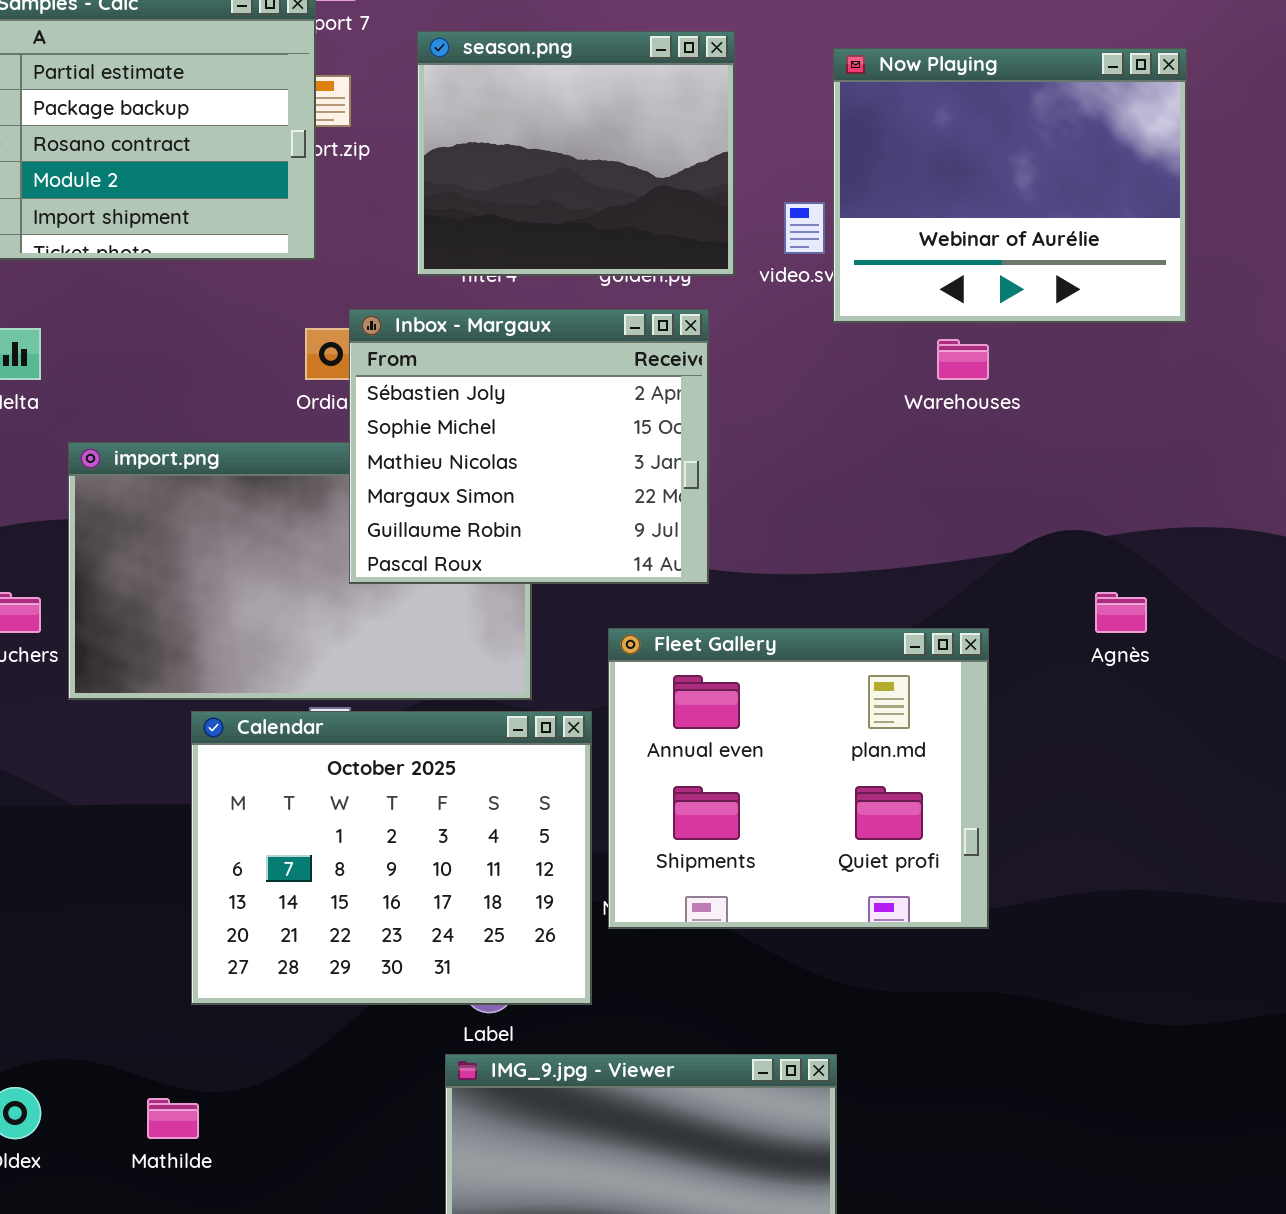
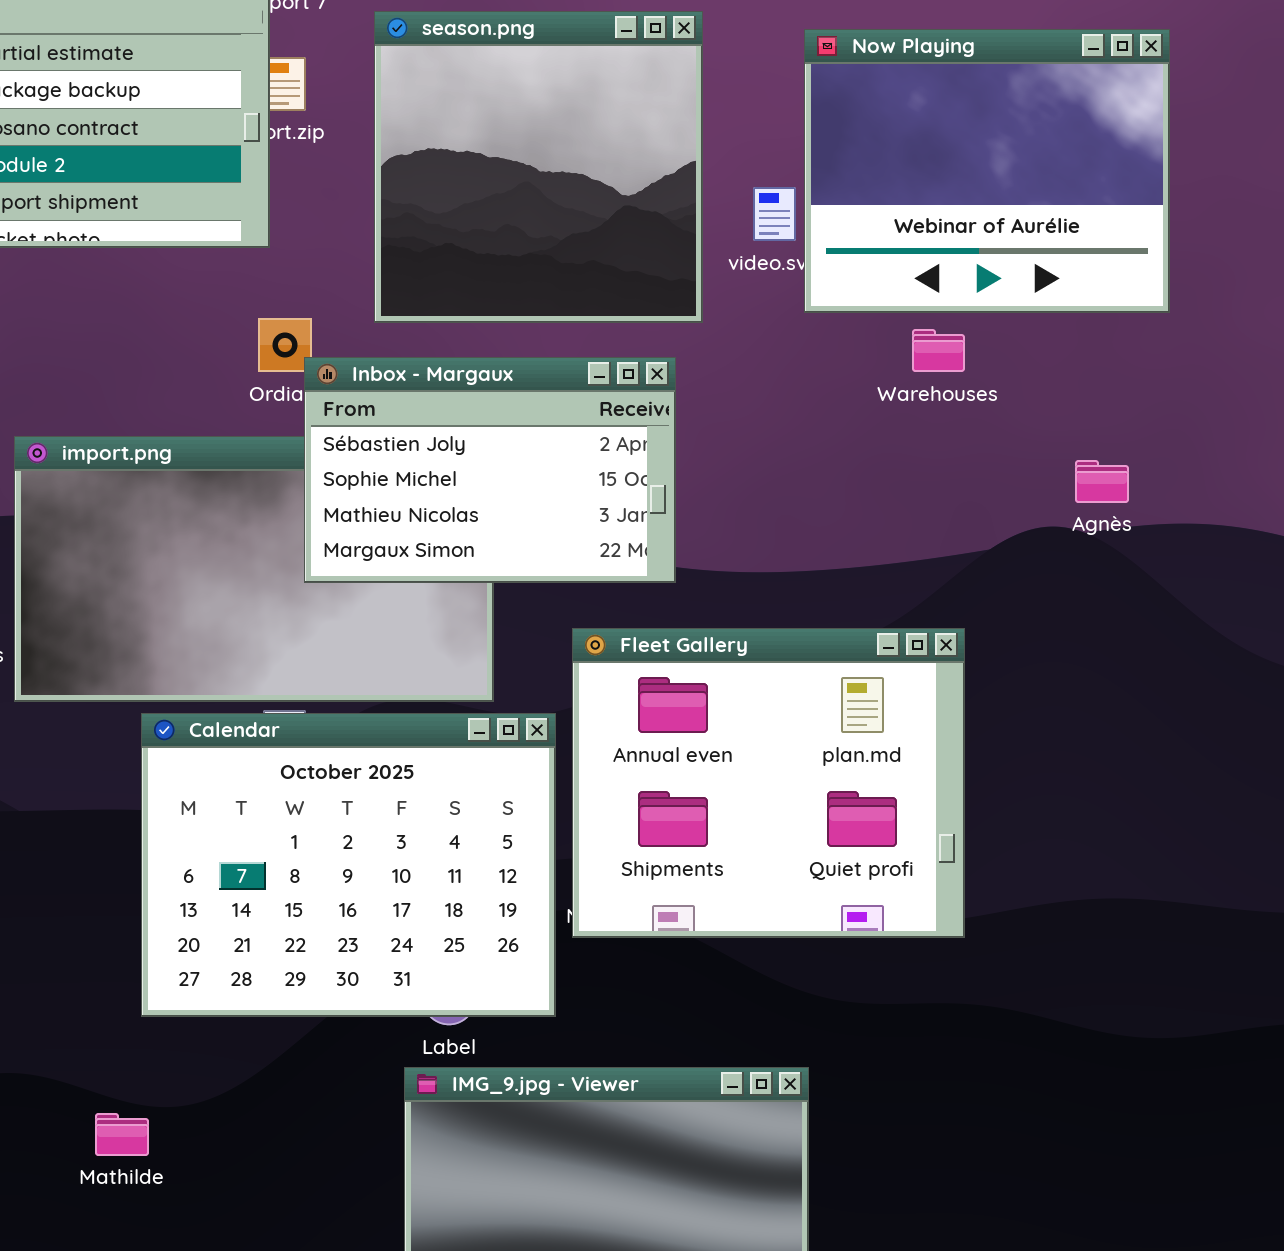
season.png: [417,31,735,276] -> [374,11,703,323], resized
Inbox - Margaux: [349,309,709,584] -> [304,357,676,583], resized
Agnès: [1095,592,1147,633] -> [1075,460,1129,503], moved

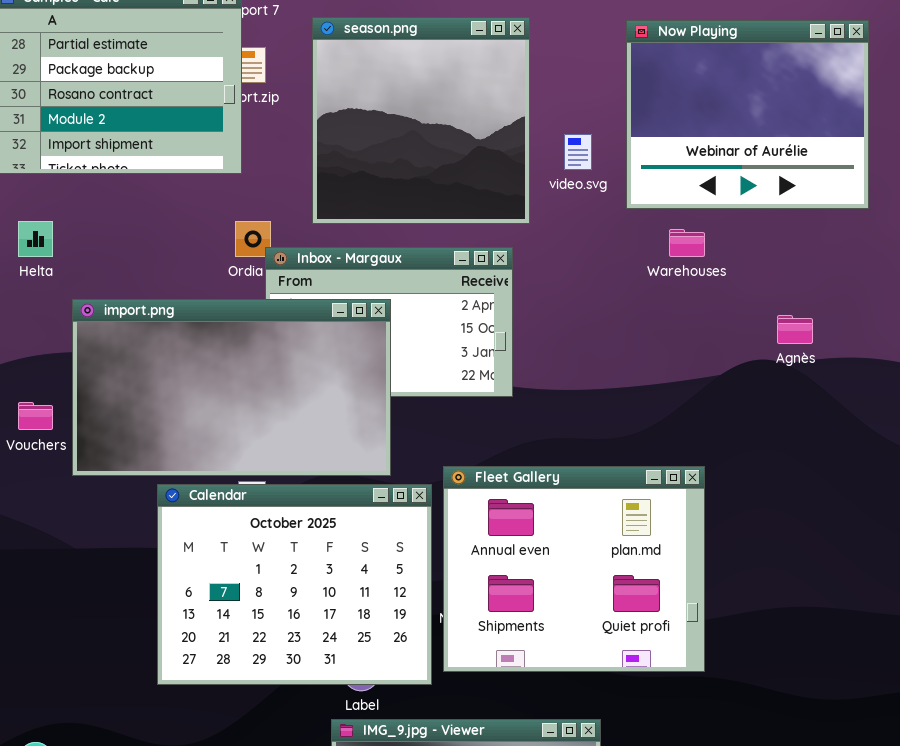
Now Playing: [804,29,1170,313] -> [626,20,869,209], moved
import.png: [14,436,494,702] -> [72,299,391,476], raised
Fleet Gallery: [572,628,965,938] -> [443,466,705,672], moved

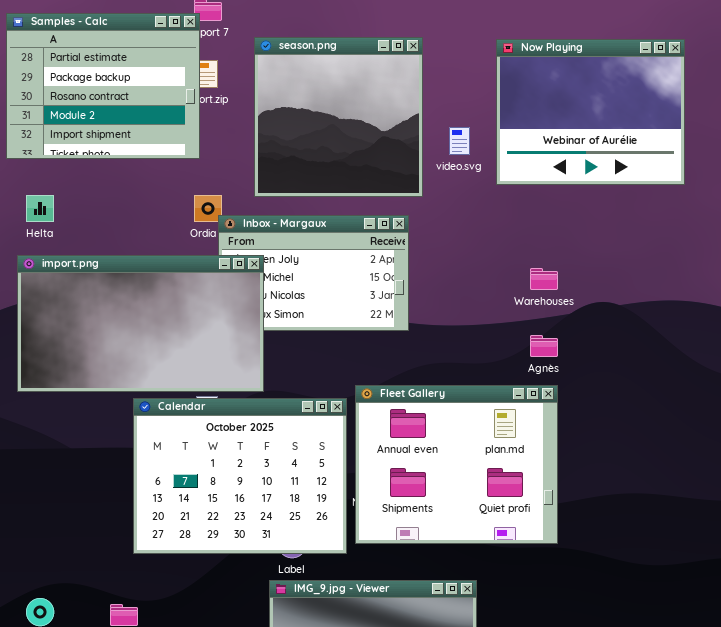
Warehouses: [669,229,705,257] -> [530,268,558,290], moved
import.png: [72,299,391,476] -> [17,255,264,392], moved
Agnès: [777,315,813,344] -> [530,335,558,357], moved

